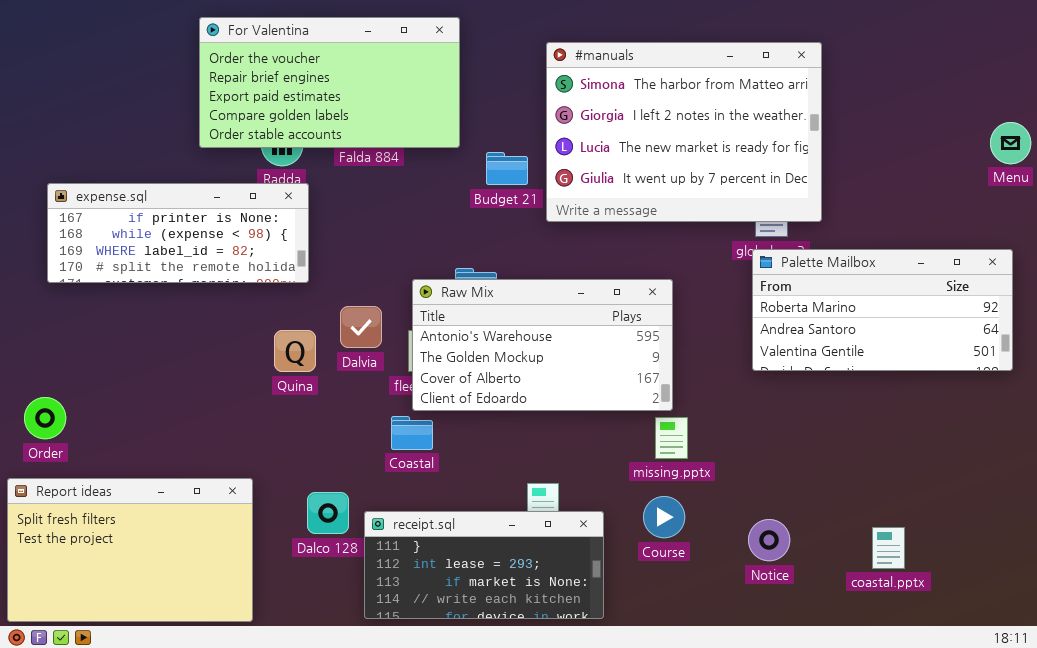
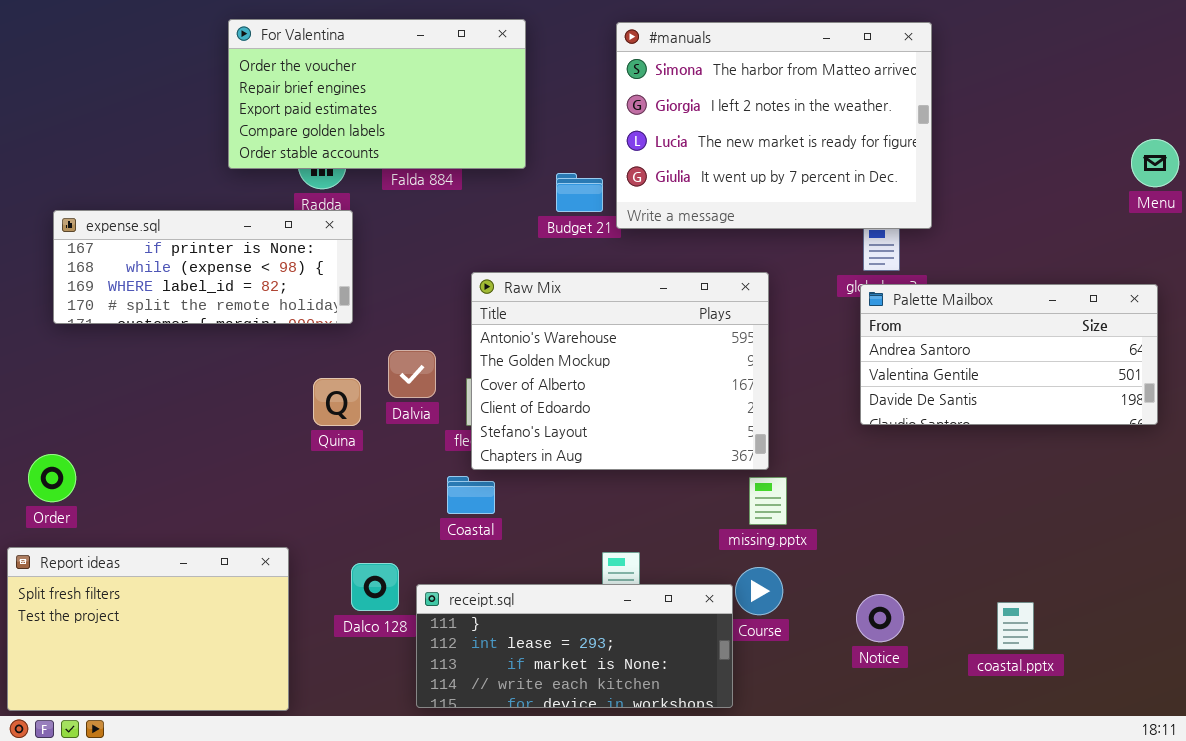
#manuals: [546,42,822,222] -> [616,22,932,229], moved
Palette Mailbox: [752,249,1013,371] -> [860,284,1158,425], scrolled down 1 row
Raw Mix: [412,279,673,411] -> [471,272,769,470], resized
receipt.sql: [364,511,604,619] -> [416,584,733,708], resized

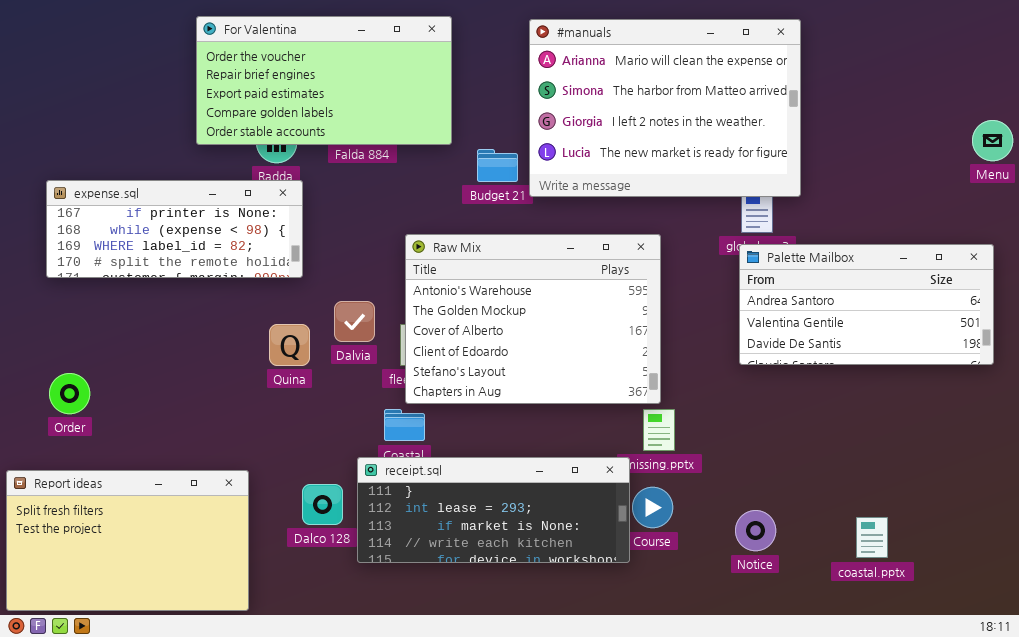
#manuals: [616,22,932,229] -> [529,19,801,197], scrolled up 1 row
Order: [28,454,76,502] -> [49,373,90,414], moved
receipt.sql: [416,584,733,708] -> [357,457,630,563], moved

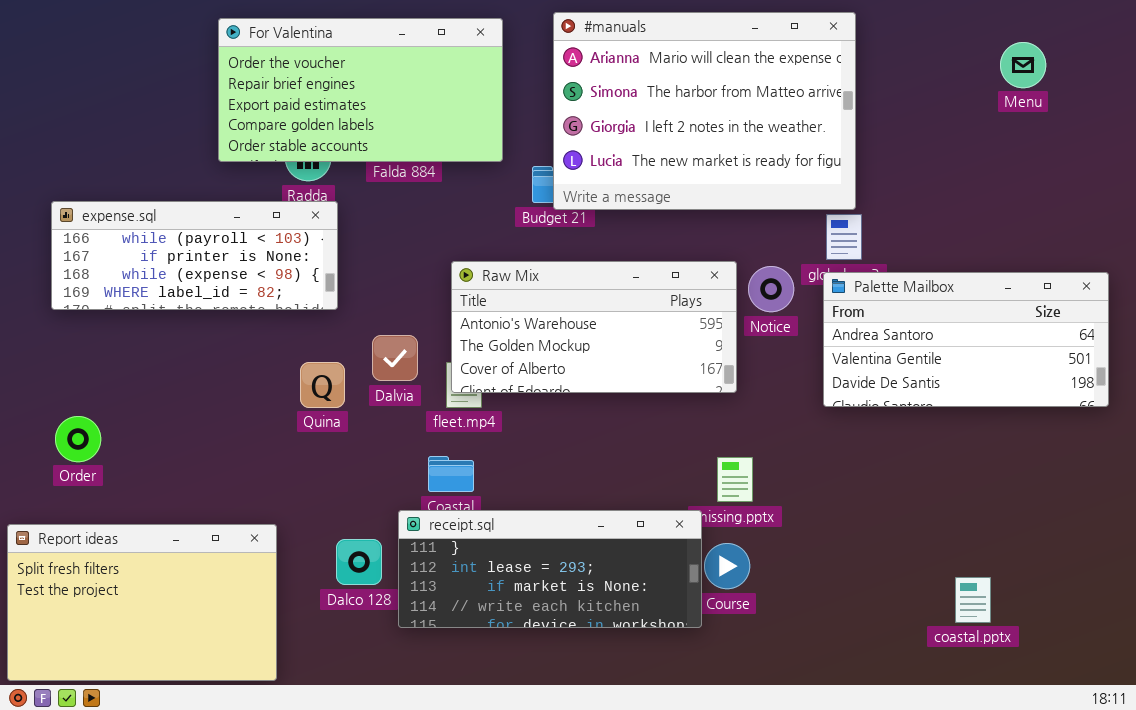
#manuals: [529,19,801,197] -> [553,12,856,210], moved
Menu: [972,120,1013,161] -> [1000,42,1046,88], moved
expense.sql: [46,180,303,278] -> [51,201,338,310], scrolled up 1 row
Raw Mix: [405,234,661,404] -> [451,261,737,393], resized
Notice: [735,510,776,551] -> [748,266,794,312], moved

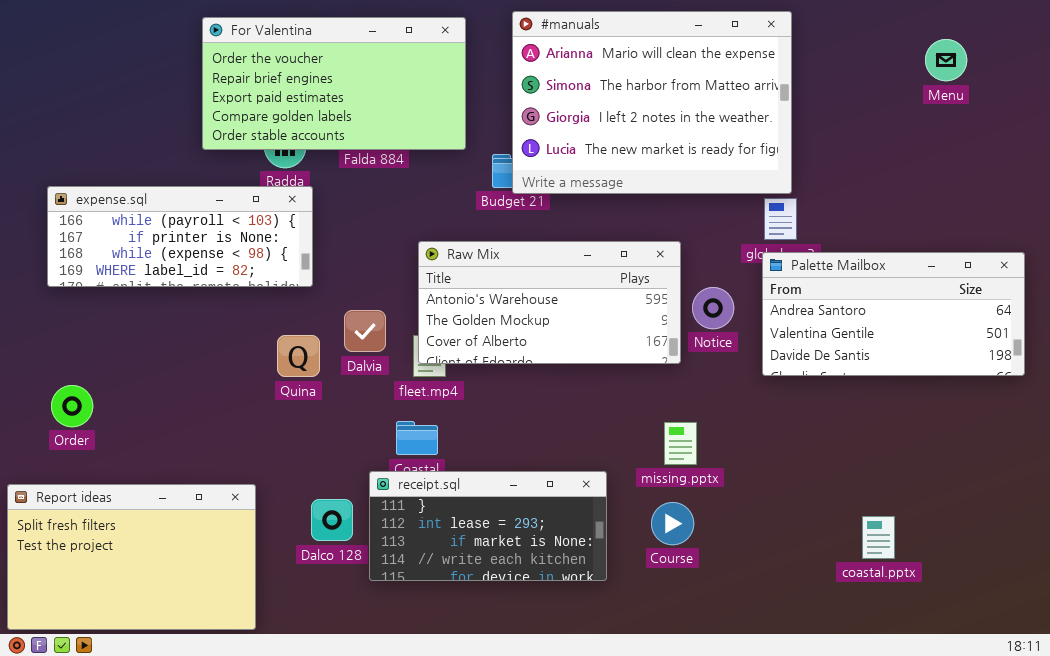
Notice: [748,266,794,312] -> [692,287,734,329], moved
receipt.sql: [398,510,702,628] -> [369,471,607,581], resized
coastal.pptx: [955,577,991,623] -> [862,516,895,559], moved

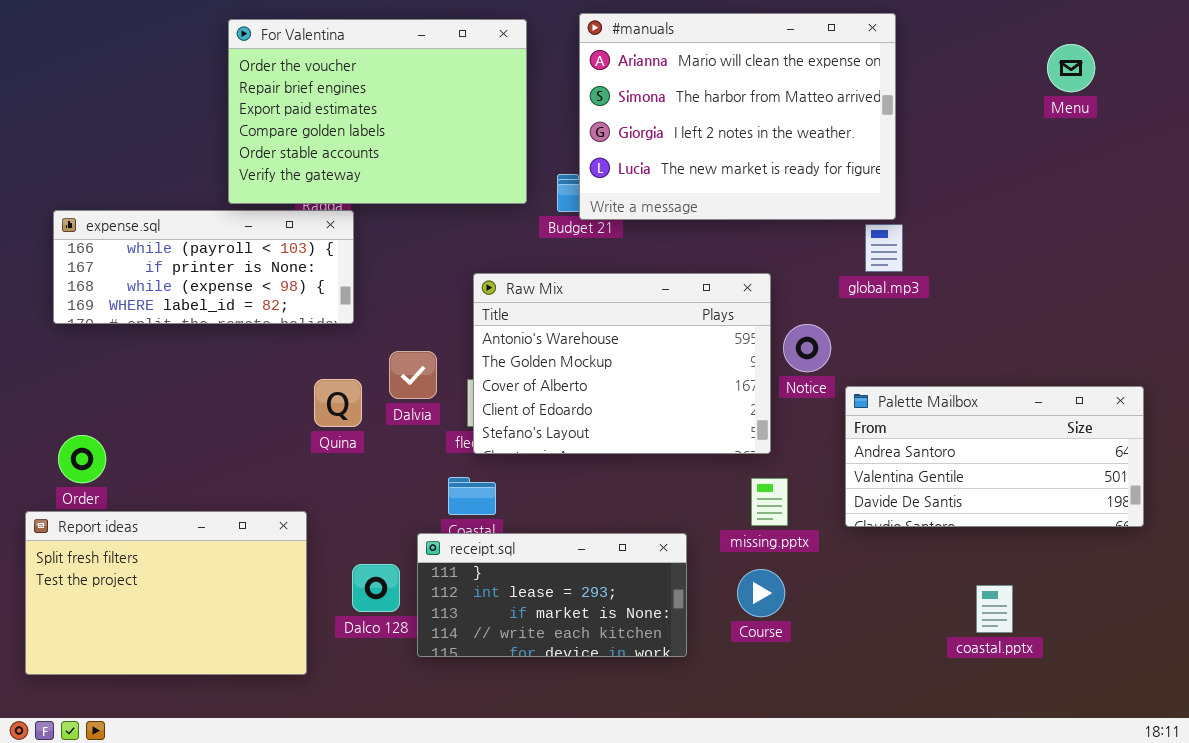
For Valentina: [202,17,466,150] -> [228,19,527,204], resized
Raw Mix: [418,241,681,364] -> [473,273,771,454], resized
Palette Mailbox: [762,252,1025,376] -> [845,386,1144,527], moved
Report ideas: [7,484,256,630] -> [25,511,307,675], moved

